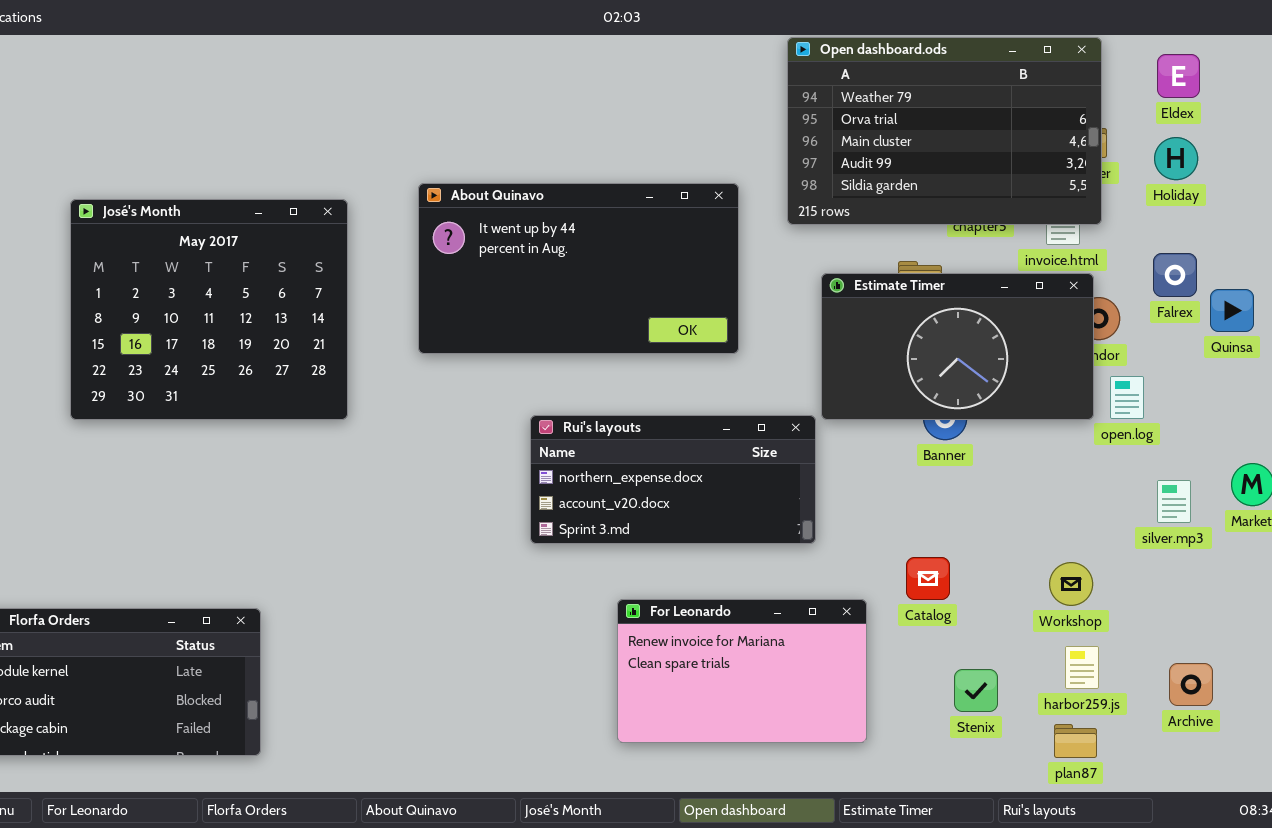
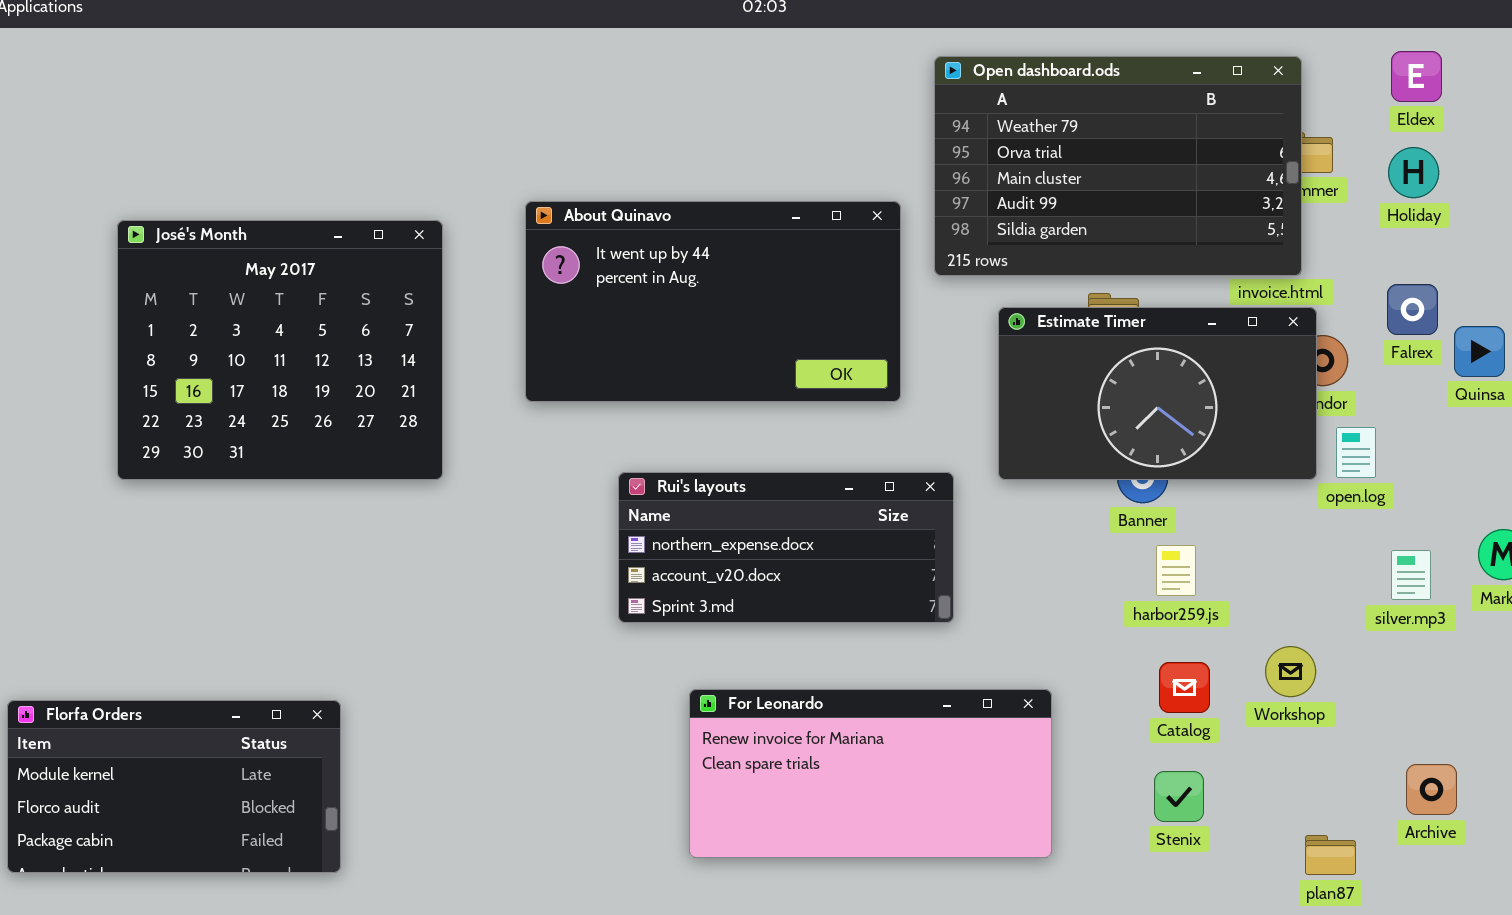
Open dashboard.ods: [787,37,1102,225] -> [934,56,1302,276], moved
Rui's layouts: [530,415,816,544] -> [618,472,954,623], moved
Catalog: [906,557,950,600] -> [1159,662,1210,713], moved
For Leonardo: [617,599,867,743] -> [689,689,1052,858], resized
harbor259.js: [1065,646,1099,689] -> [1156,545,1196,596], moved
plan87: [1054,724,1097,758] -> [1305,835,1356,875], moved

